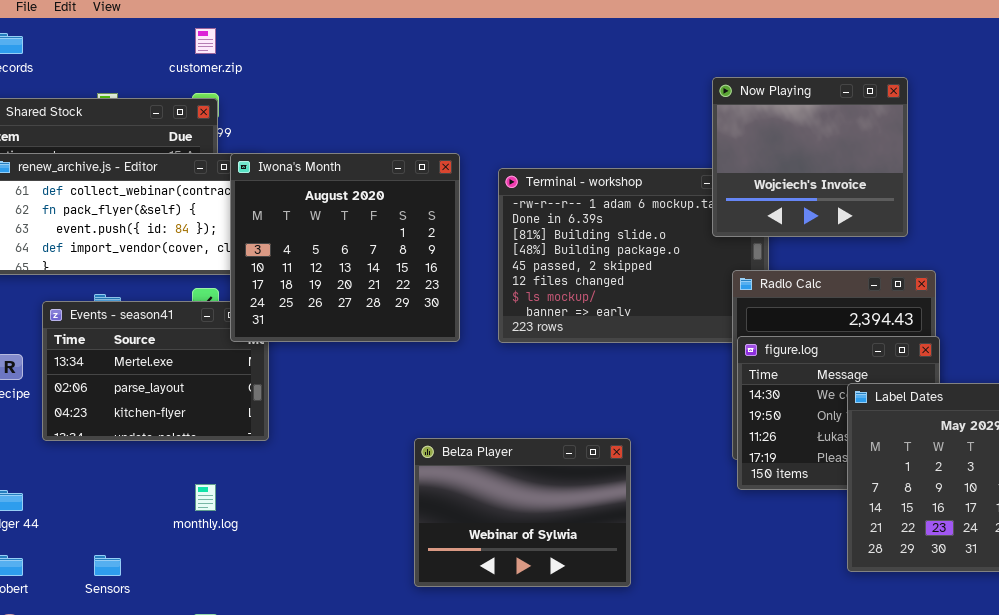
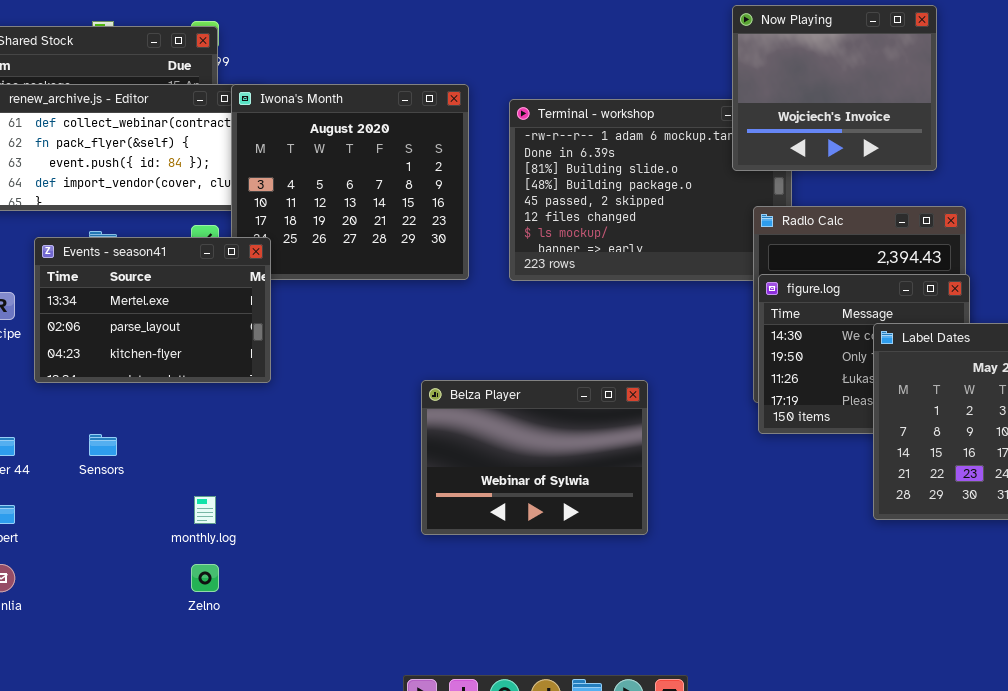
Events - season41: [42,301,269,441] -> [34,237,271,383], raised
monthly.log: [195,484,216,511] -> [194,496,216,524], moved
Sensors: [94,555,121,576] -> [89,434,117,456], moved

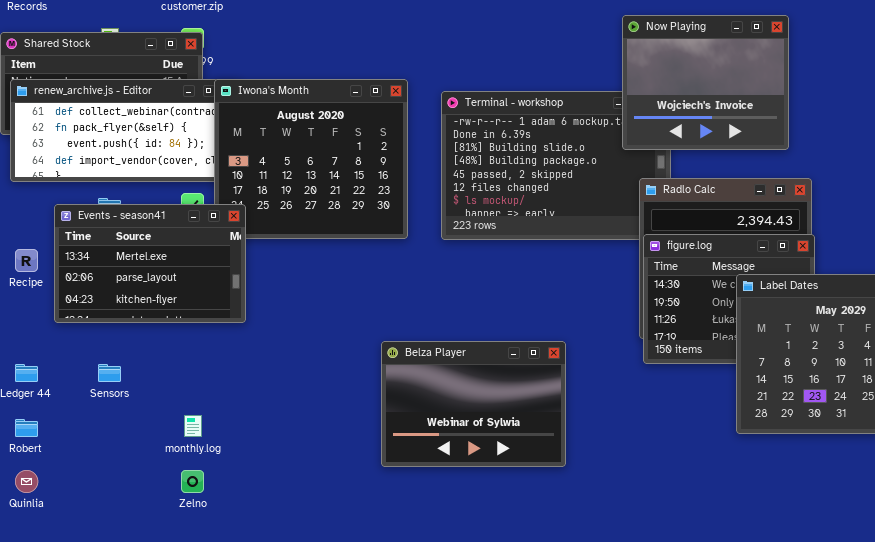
Belza Player: [421,380,648,535] -> [381,341,566,467], moved

